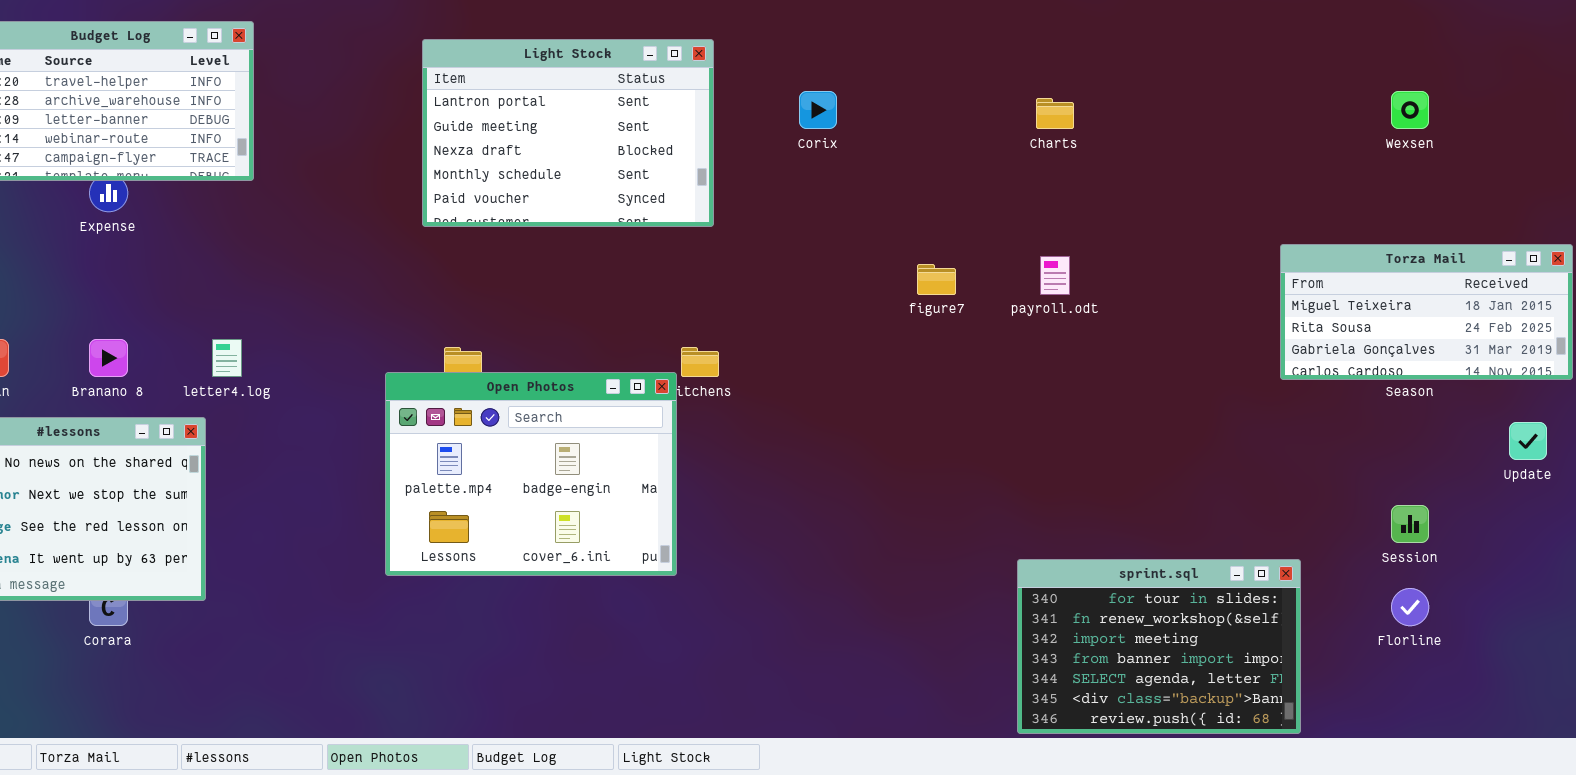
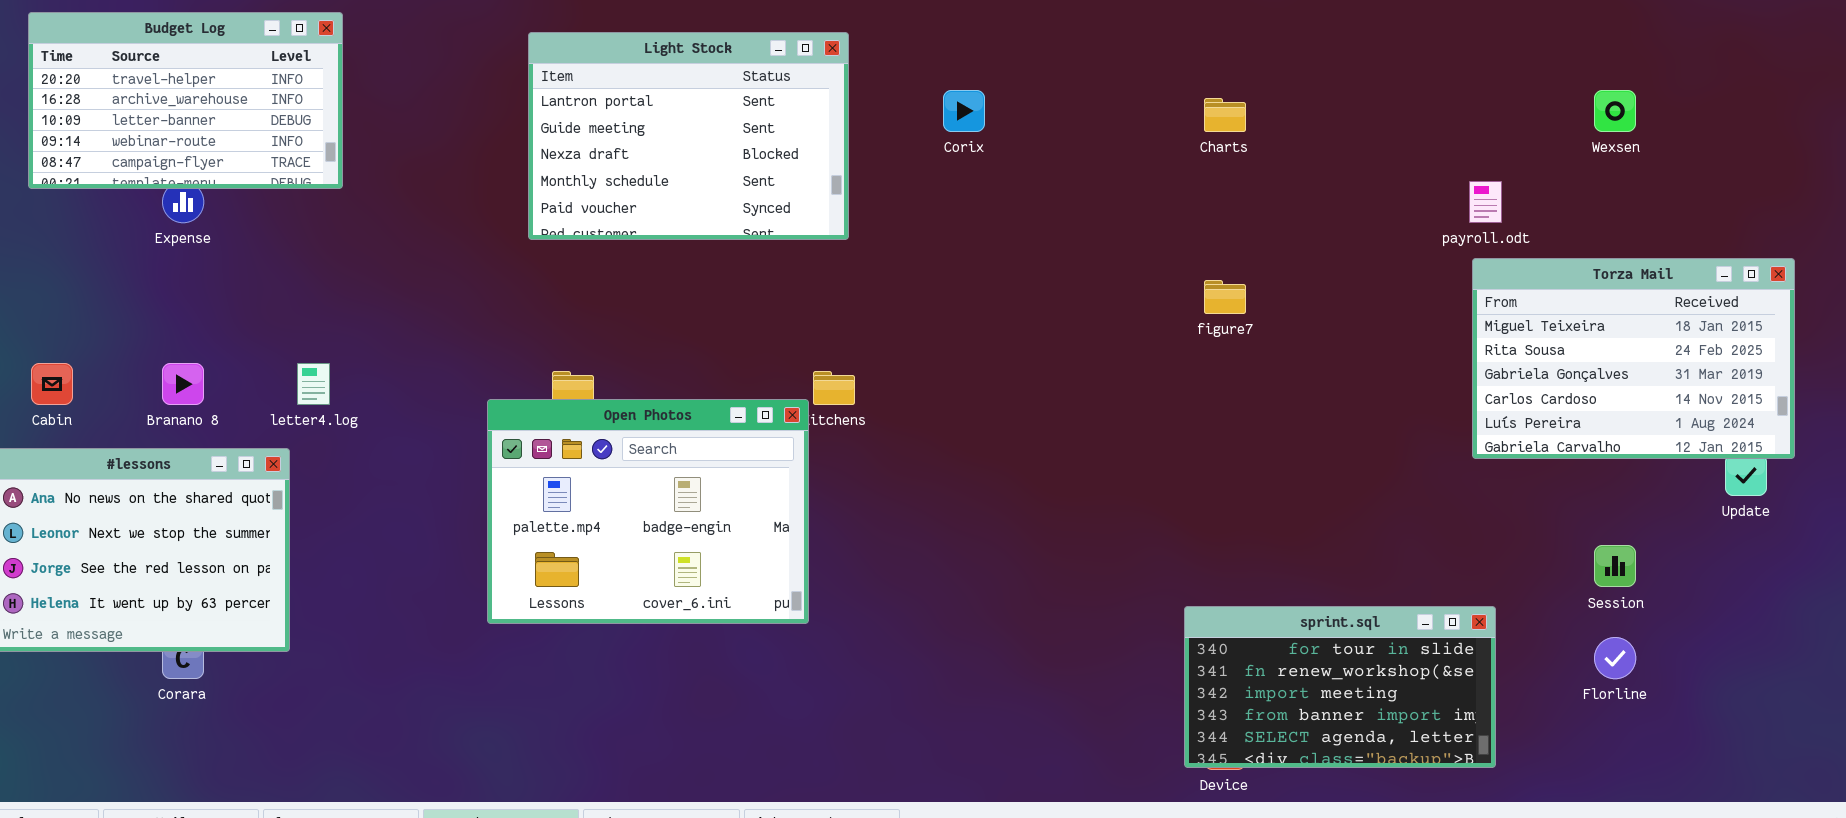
Torza Mail: [1280,244,1573,380] -> [1472,258,1795,459], resized
payroll.odt: [1040,256,1070,295] -> [1469,181,1502,223], moved
figure7: [917,264,956,295] -> [1204,280,1246,314], moved
sprint.sql: [1017,559,1301,734] -> [1184,606,1496,768], resized

